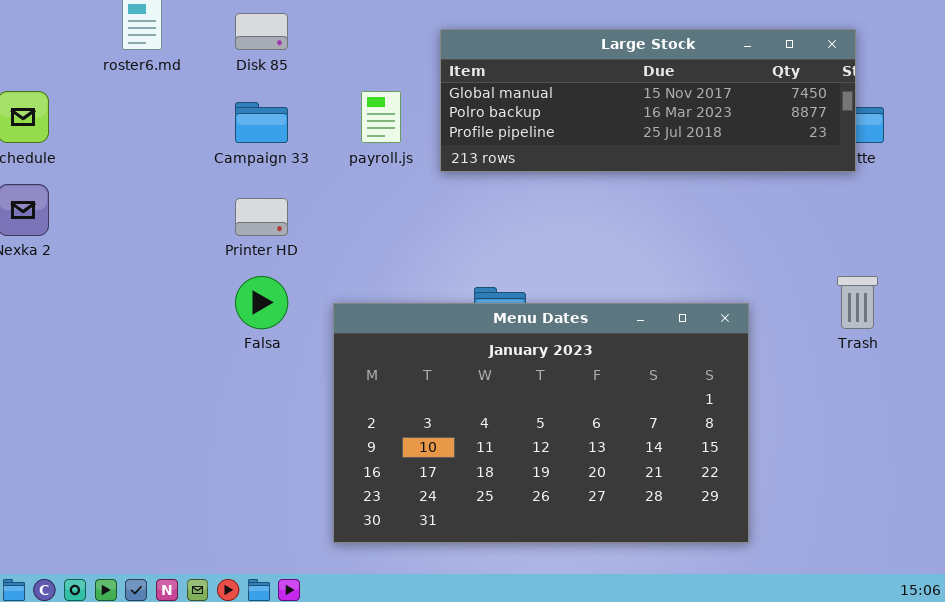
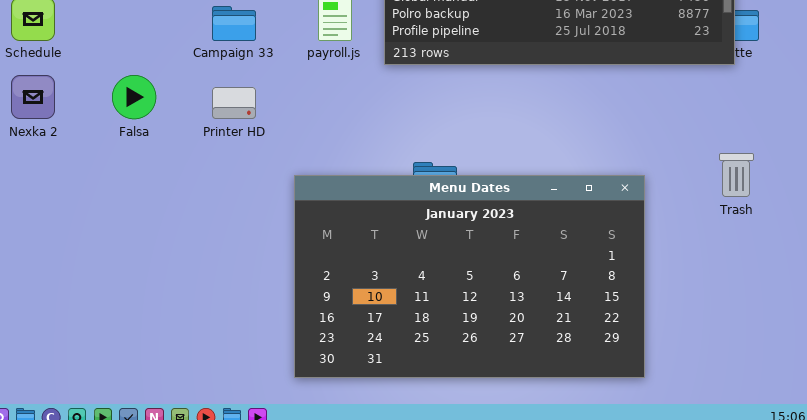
Falsa: [235,276,288,329] -> [112,75,156,119], moved

